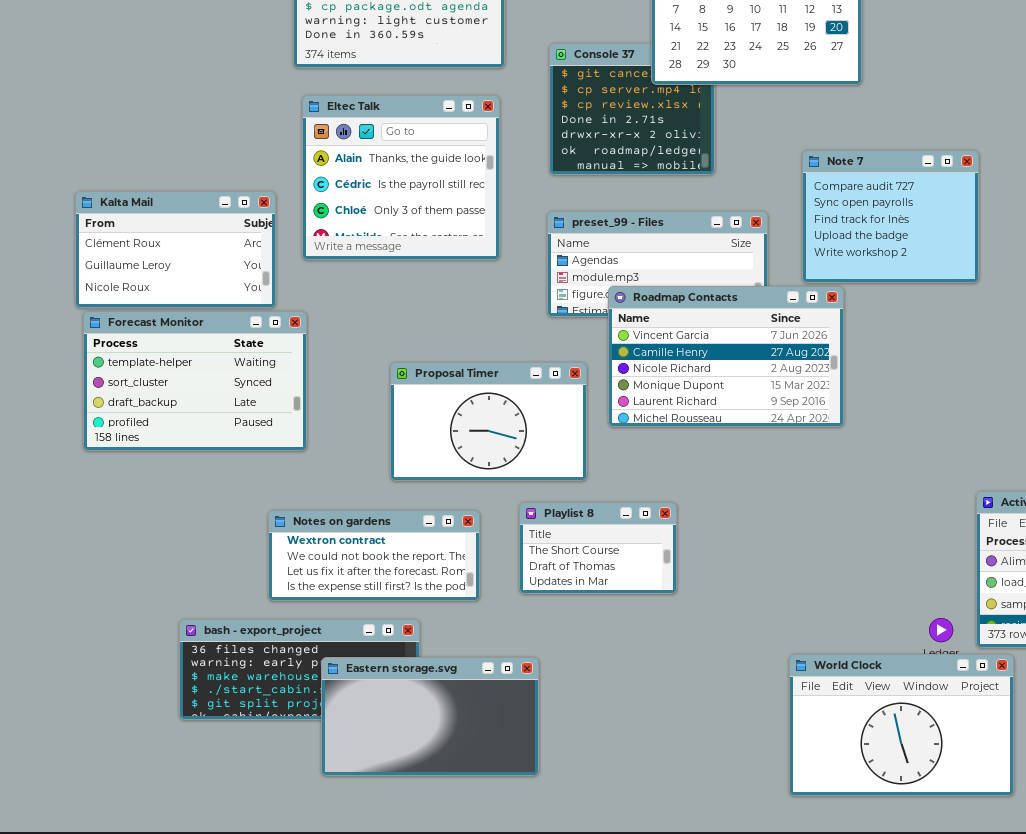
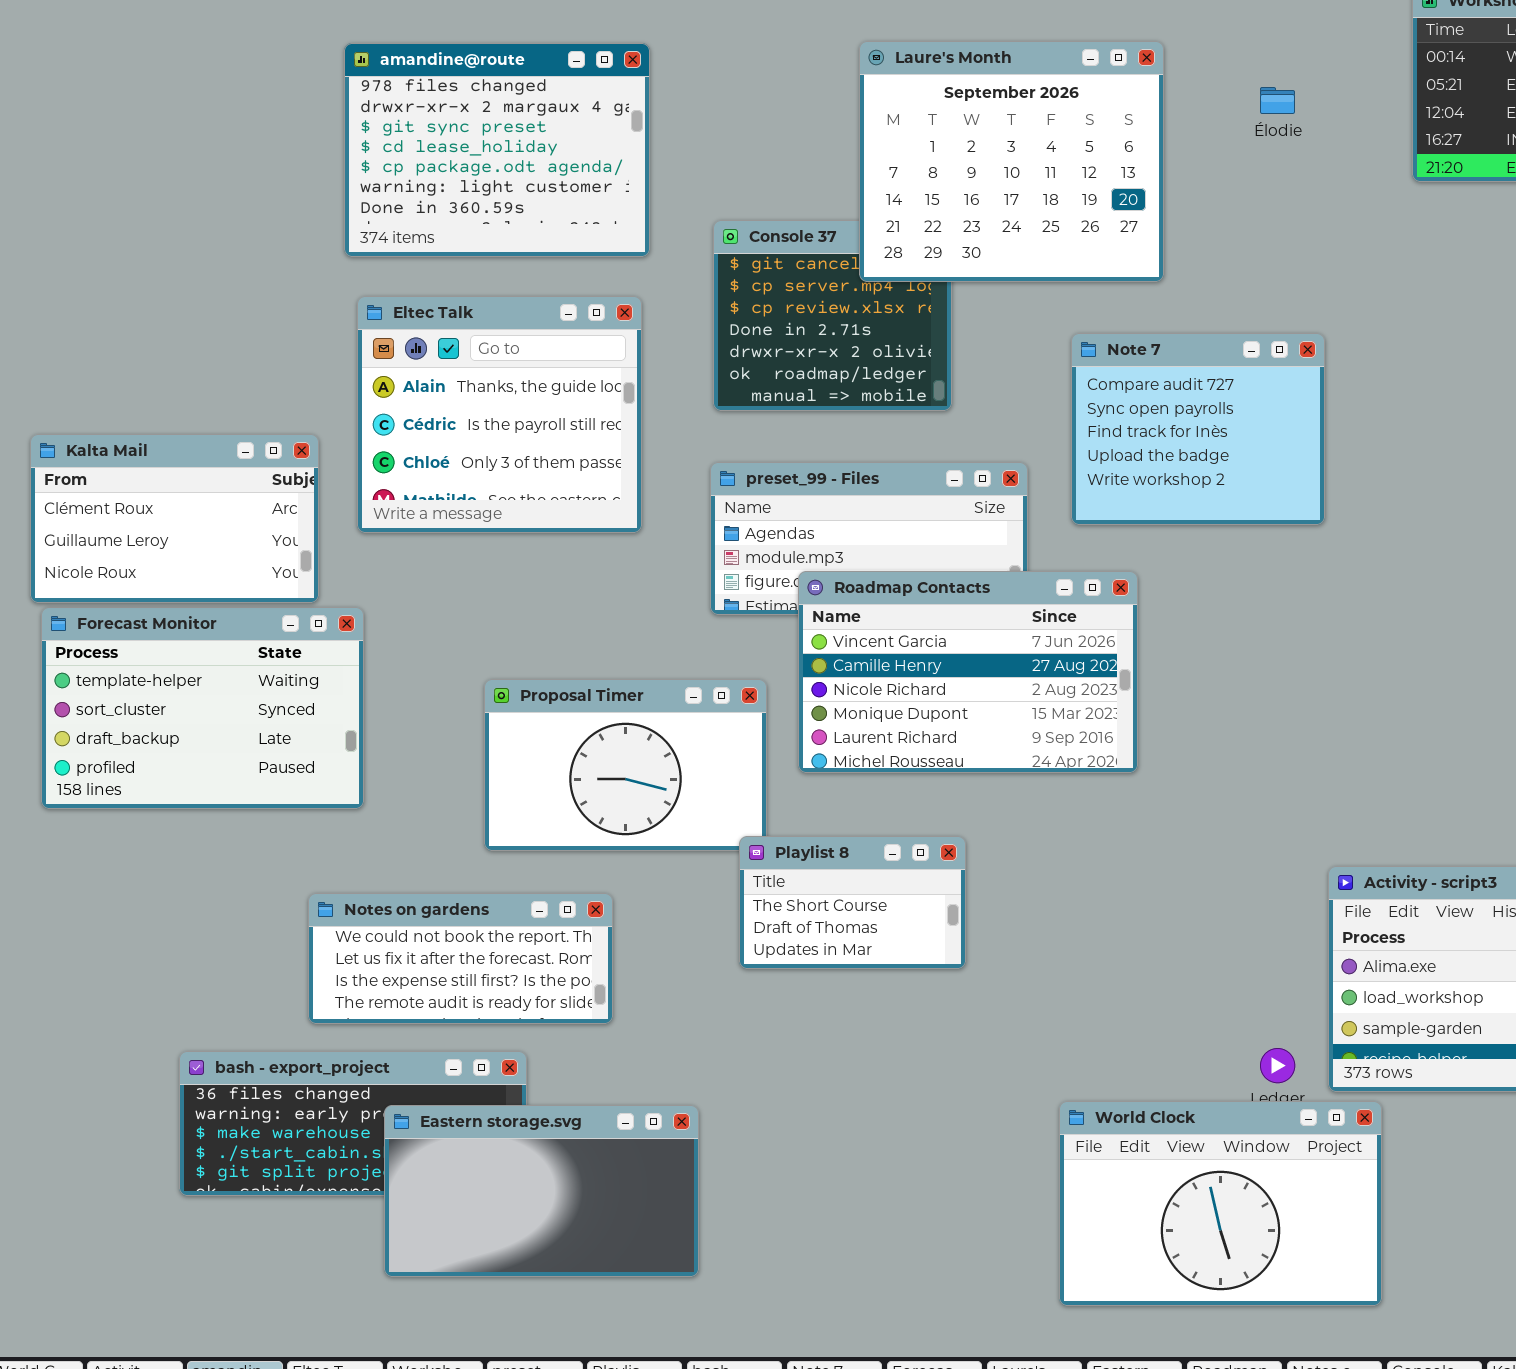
Note 7: [802,150,979,283] -> [1071,333,1325,525], moved
Playlist 8: [519,502,677,594] -> [739,836,966,969], moved
Notes on gardens: [268,510,480,601] -> [308,893,613,1024], scrolled down 1 row

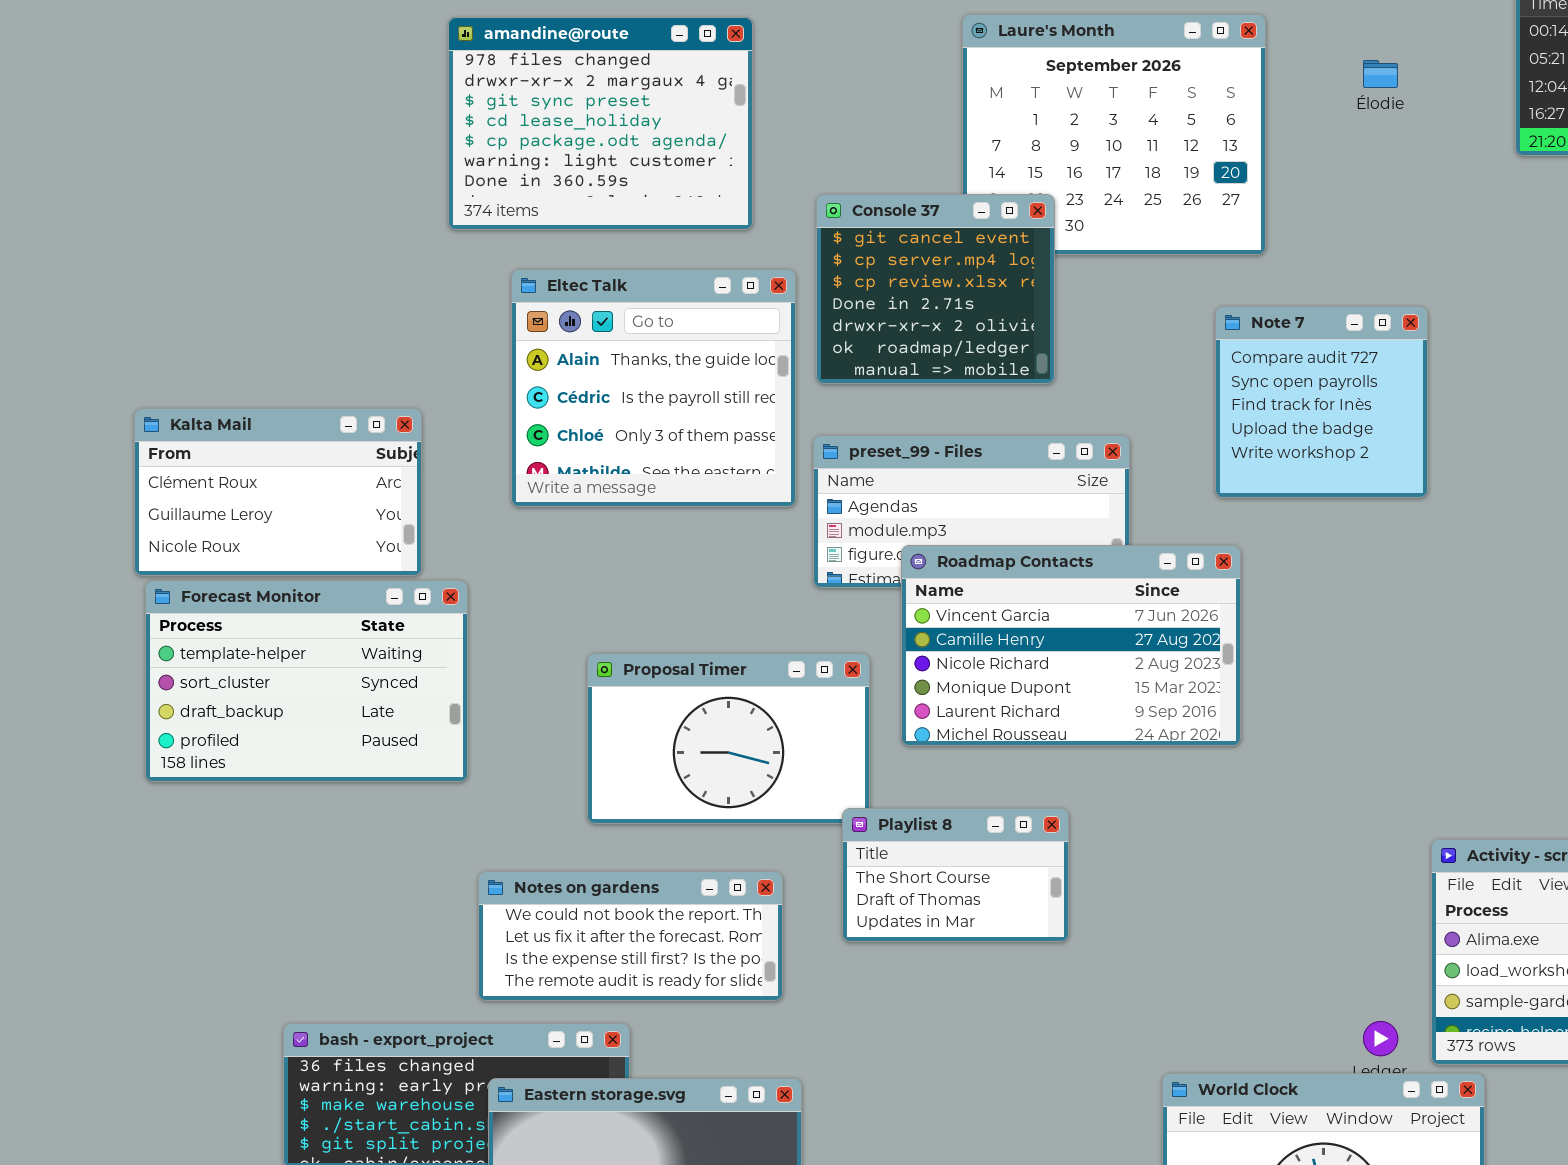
Console 37: [713,220,952,411] -> [816,194,1055,384], raised
Eltec Talk: [357,296,642,533] -> [511,269,796,507], moved
Note 7: [1071,333,1325,525] -> [1215,306,1428,498], resized
Notes on gardens: [308,893,613,1024] -> [478,871,783,1001], moved

